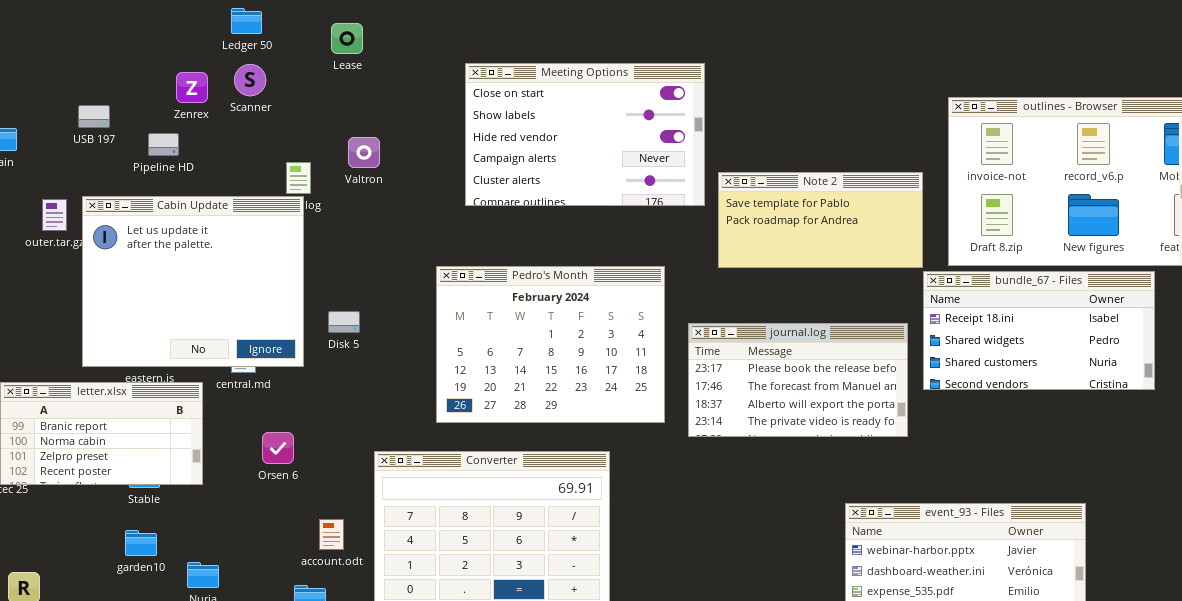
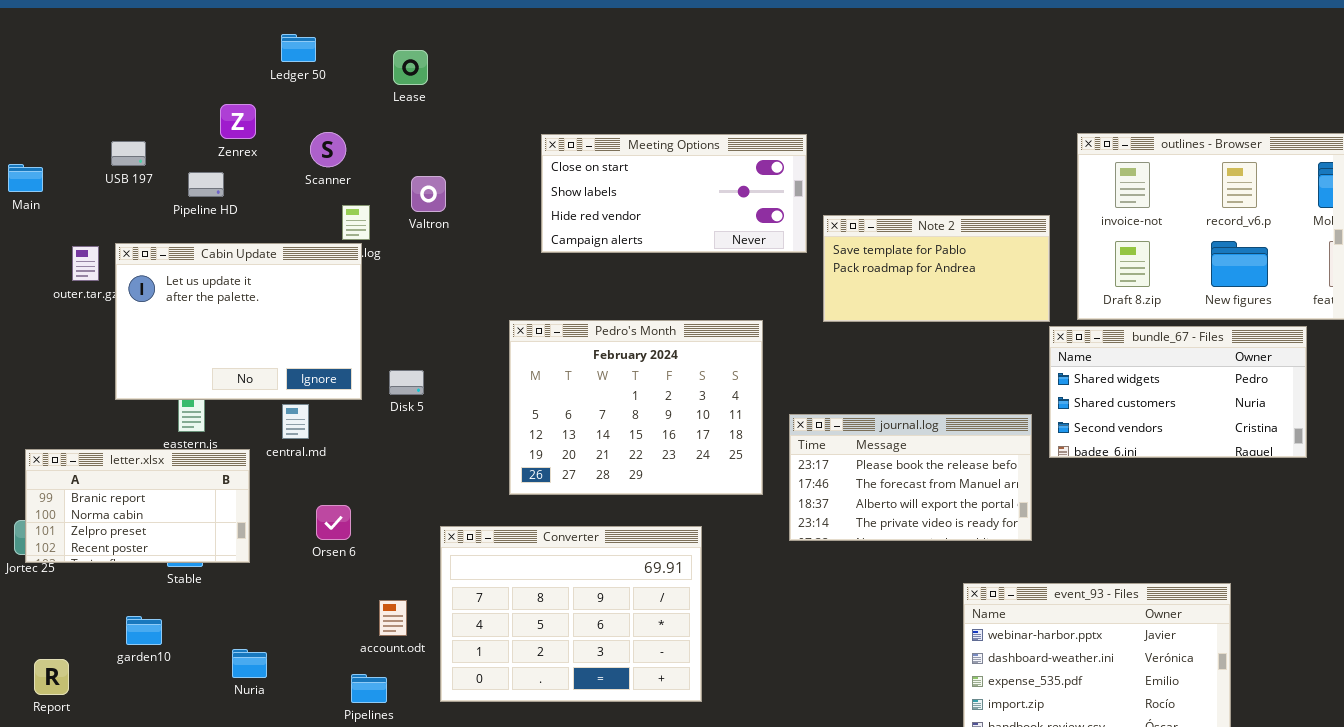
Meeting Options: [465,63,705,206] -> [541,134,807,253], resized
Scanner: [234,64,266,96] -> [310,132,346,167], moved
Cabin Update: [82,196,304,367] -> [115,243,362,400], resized
bundle_67 - Files: [923,271,1155,390] -> [1049,326,1307,458], scrolled down 1 row
journal.log: [688,323,908,437] -> [789,414,1032,541], moved
garden10: [125,530,157,556] -> [126,616,162,645], moved

